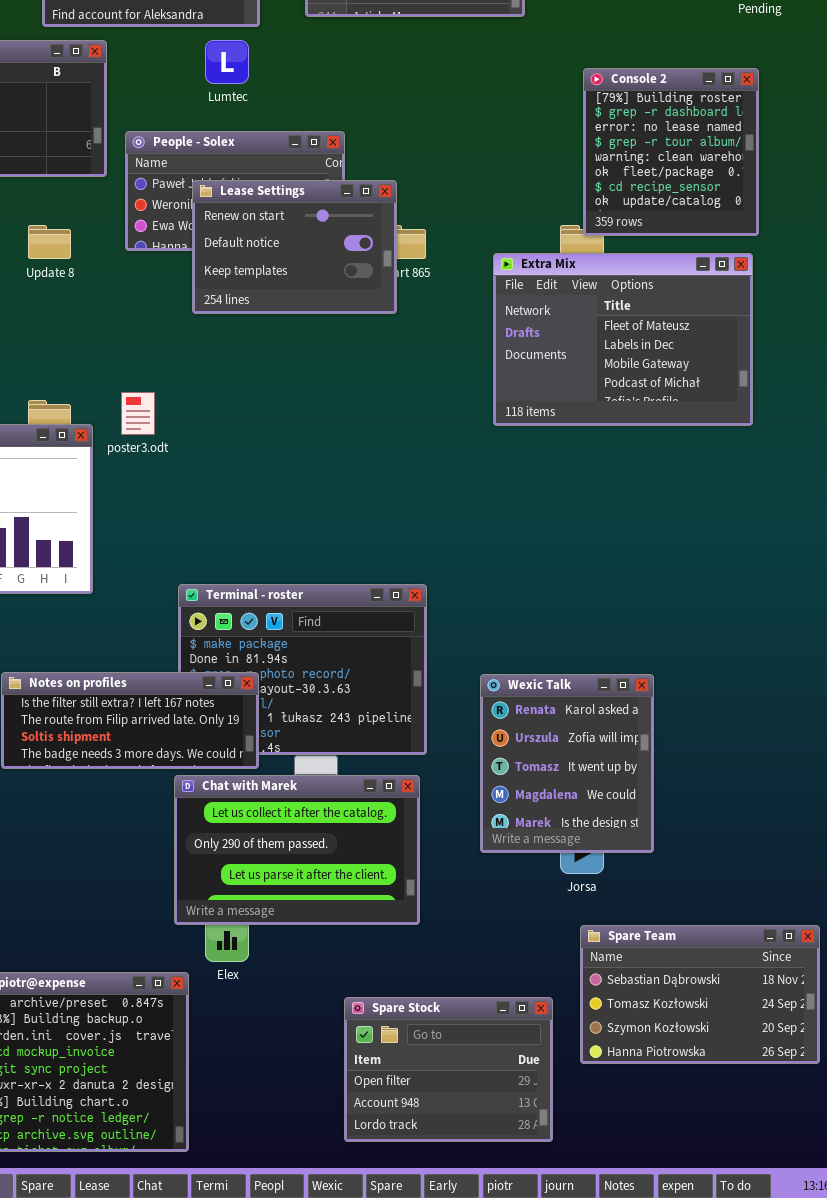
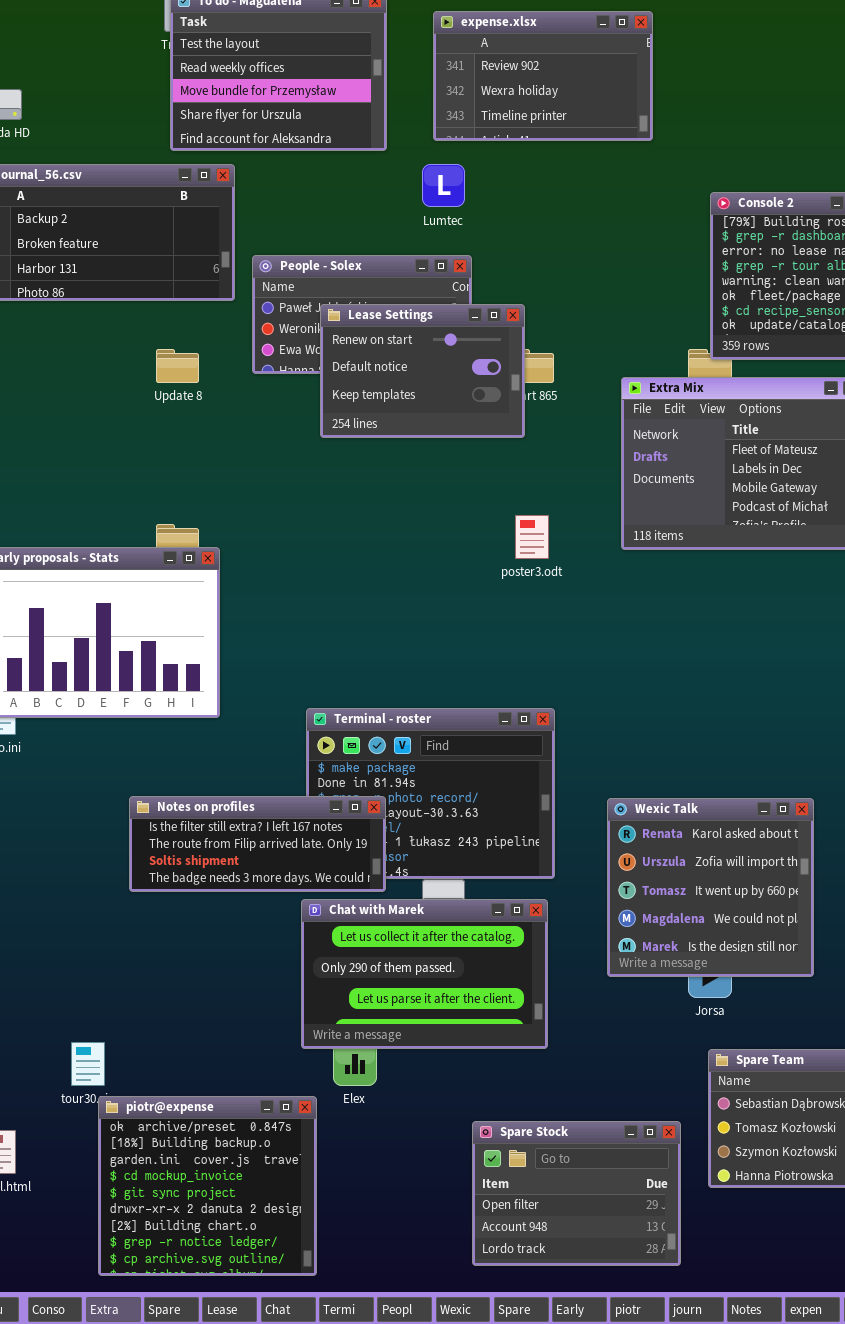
Lumtec: [205,40,249,84] -> [422,164,465,207], moved
poster3.odt: [121,392,155,435] -> [515,515,549,559], moved
Wexic Talk: [480,674,654,853] -> [607,798,814,977], resized

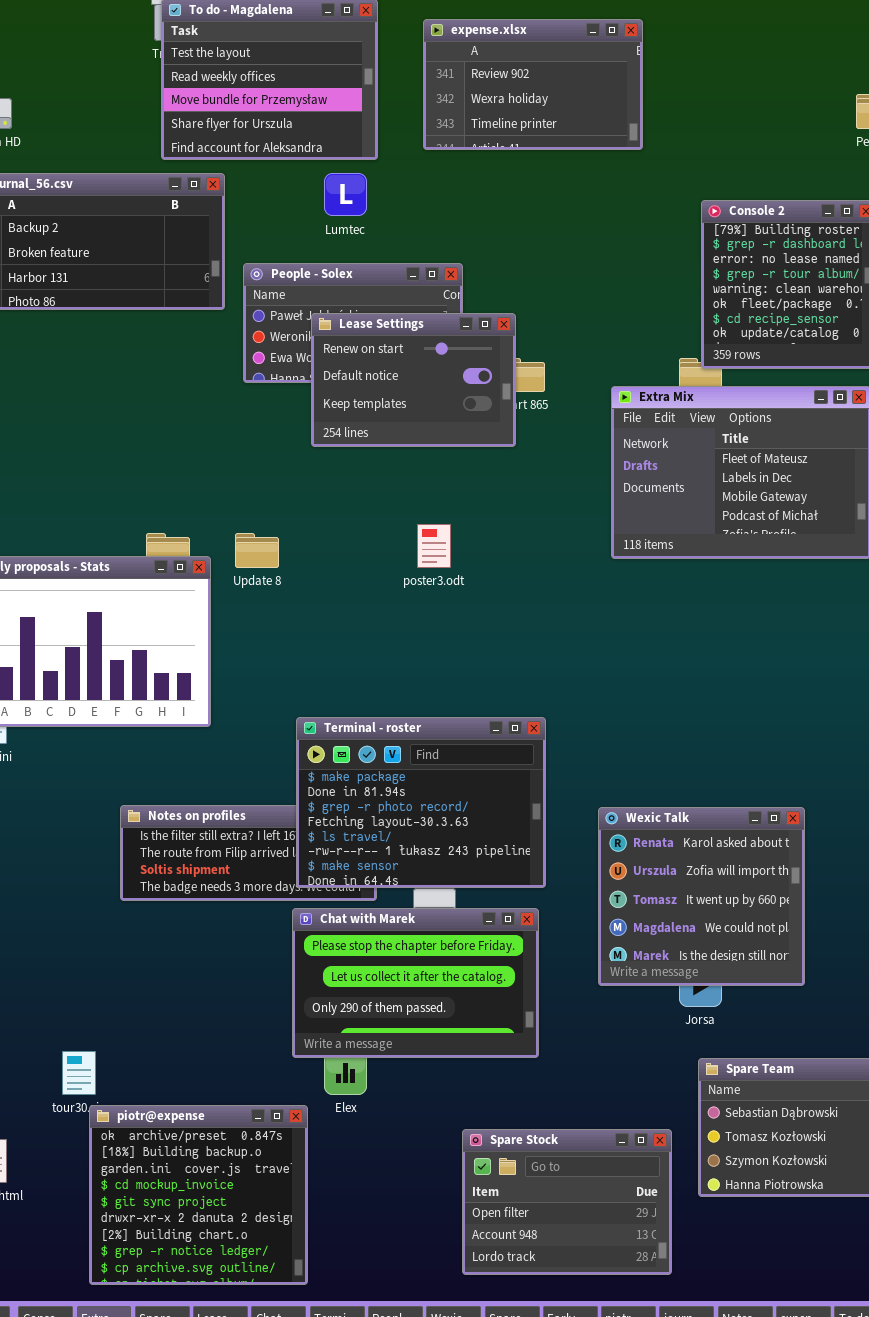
Lumtec: [422,164,465,207] -> [324,173,367,216], moved
Update 8: [156,349,199,383] -> [235,533,279,568], moved
poster3.odt: [515,515,549,559] -> [417,524,451,568], moved
Terminal - roster: [306,708,555,879] -> [296,717,546,888], raised
Chat with Marek: [301,899,548,1049] -> [292,908,539,1058], scrolled up 1 row

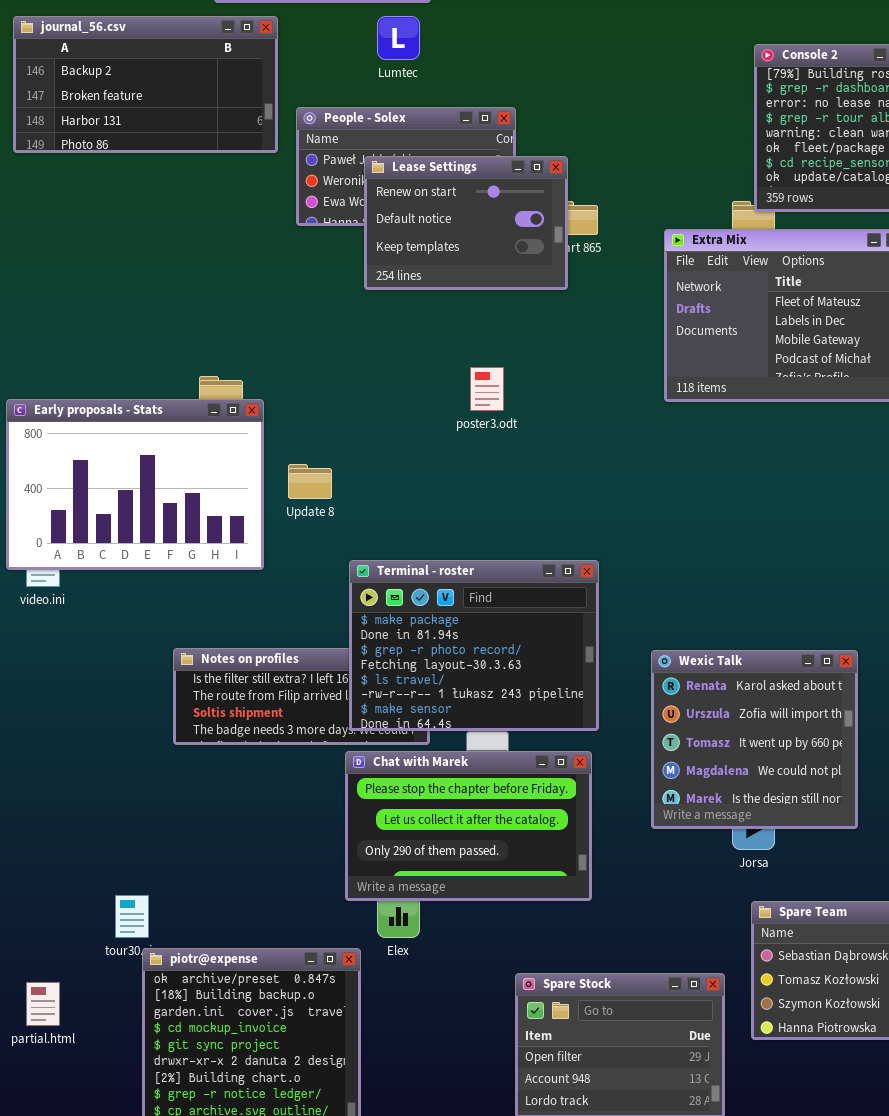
Update 8: [235,533,279,568] -> [288,464,332,499], moved

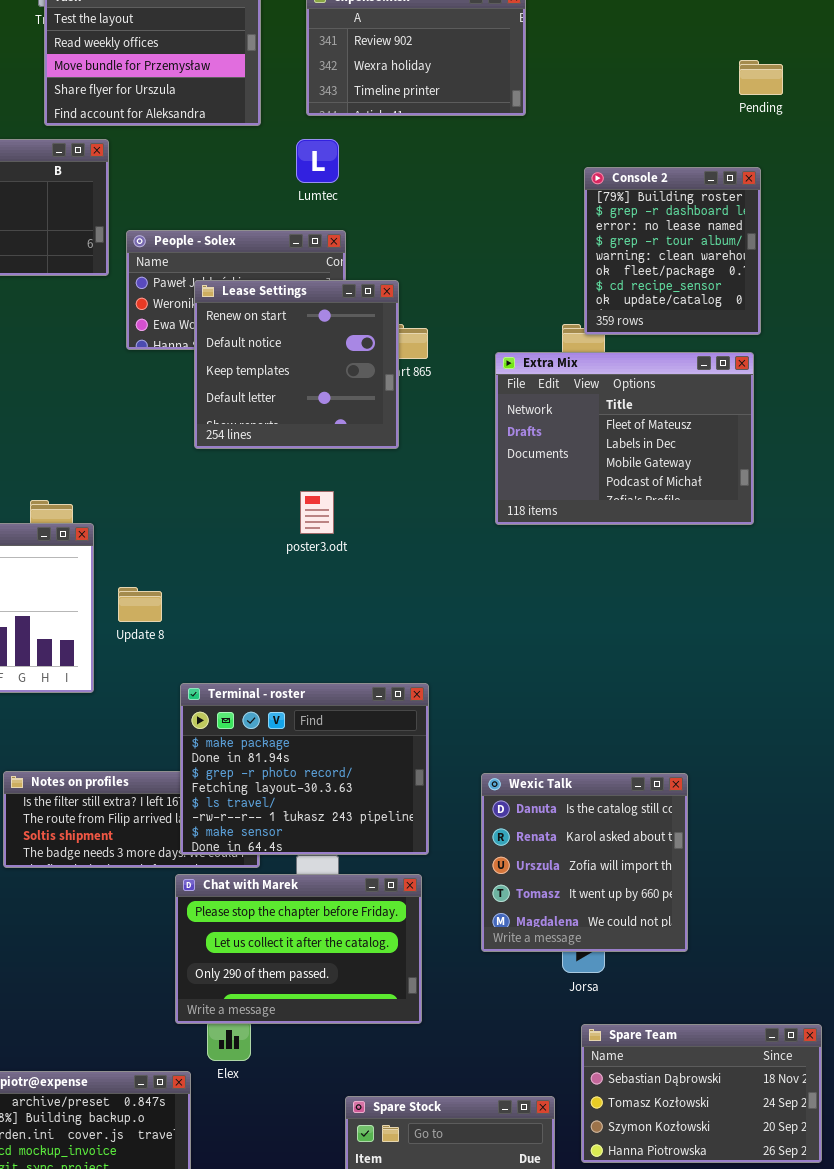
Lumtec: [377,16,420,60] -> [296,139,339,183], moved
Lease Settings: [364,156,568,290] -> [194,280,399,449], resized
Wexic Talk: [651,650,858,829] -> [481,773,688,952], scrolled up 1 row

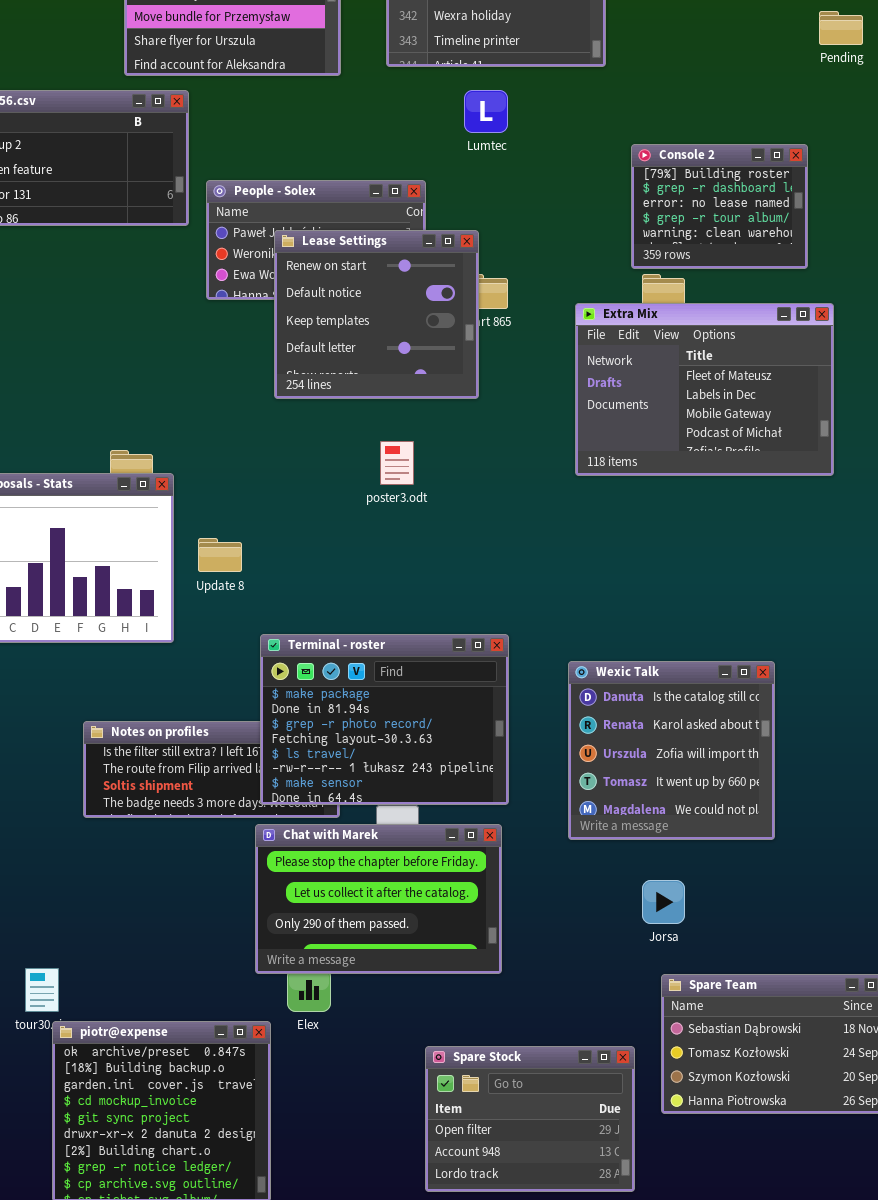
Lumtec: [296,139,339,183] -> [464,90,508,133], moved
Console 2: [584,167,761,335] -> [631,144,808,269], moved, resized
Wexic Talk: [481,773,688,952] -> [568,661,775,840], moved

